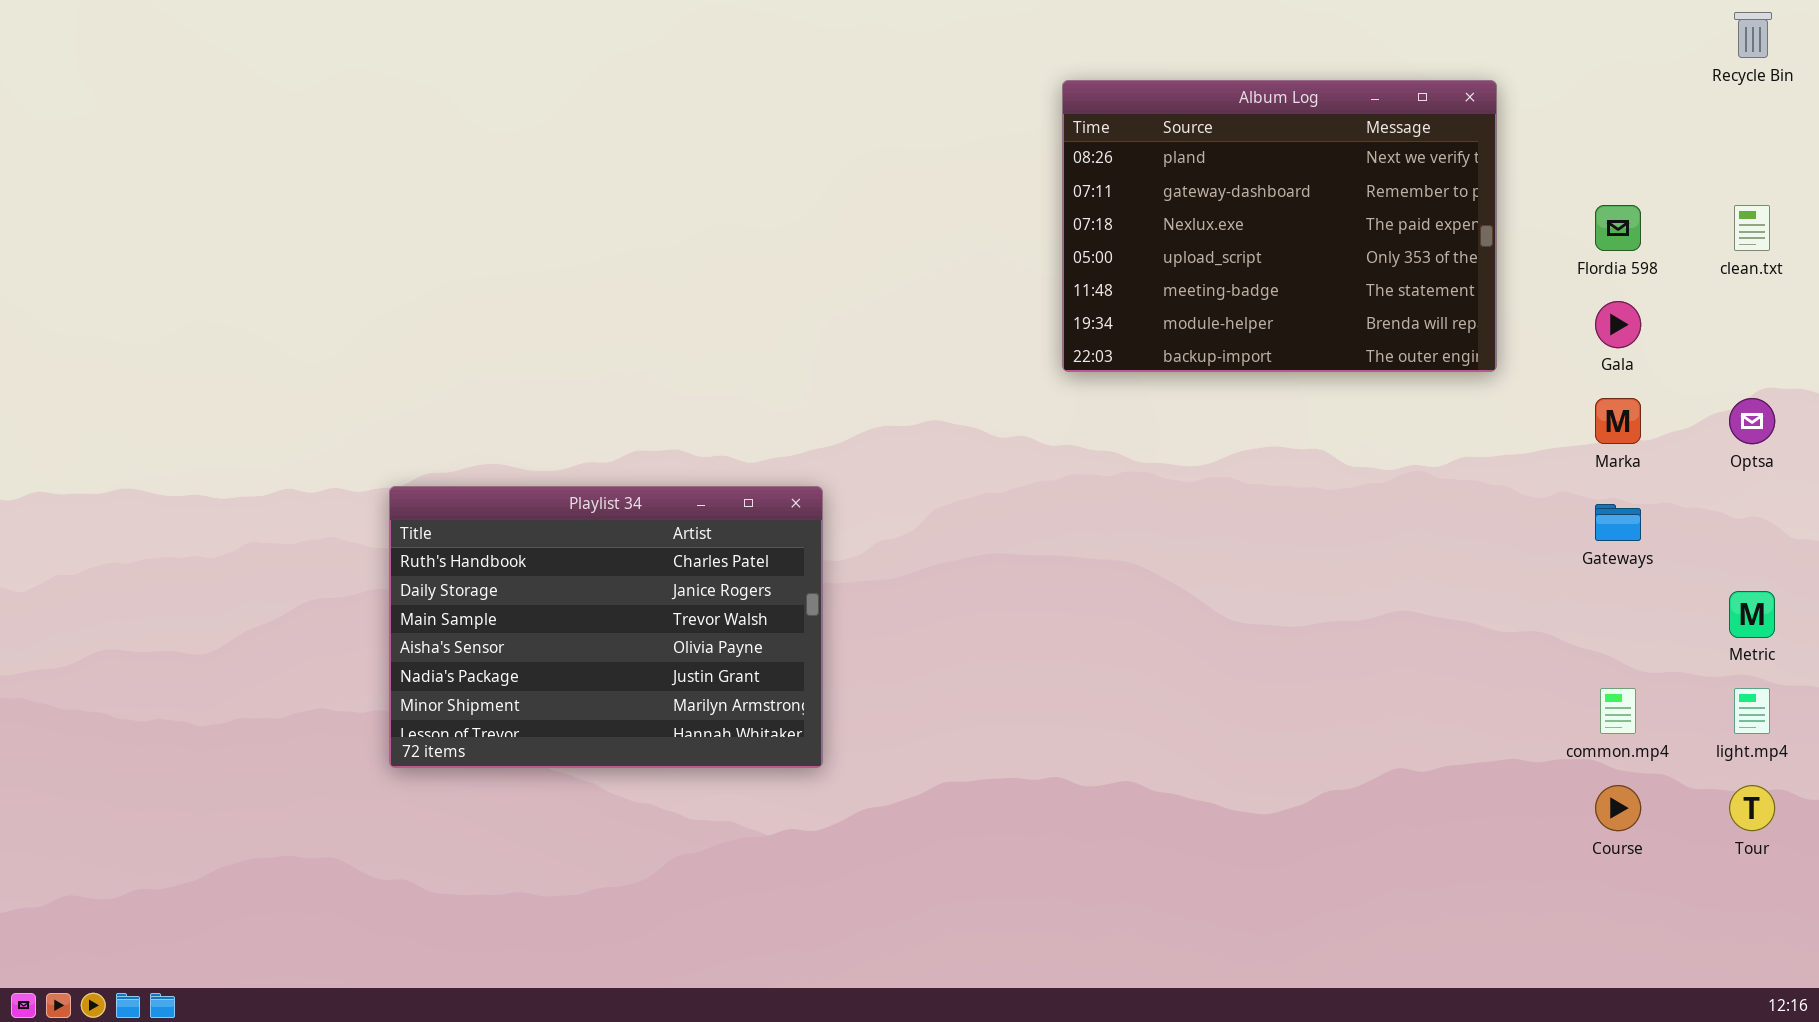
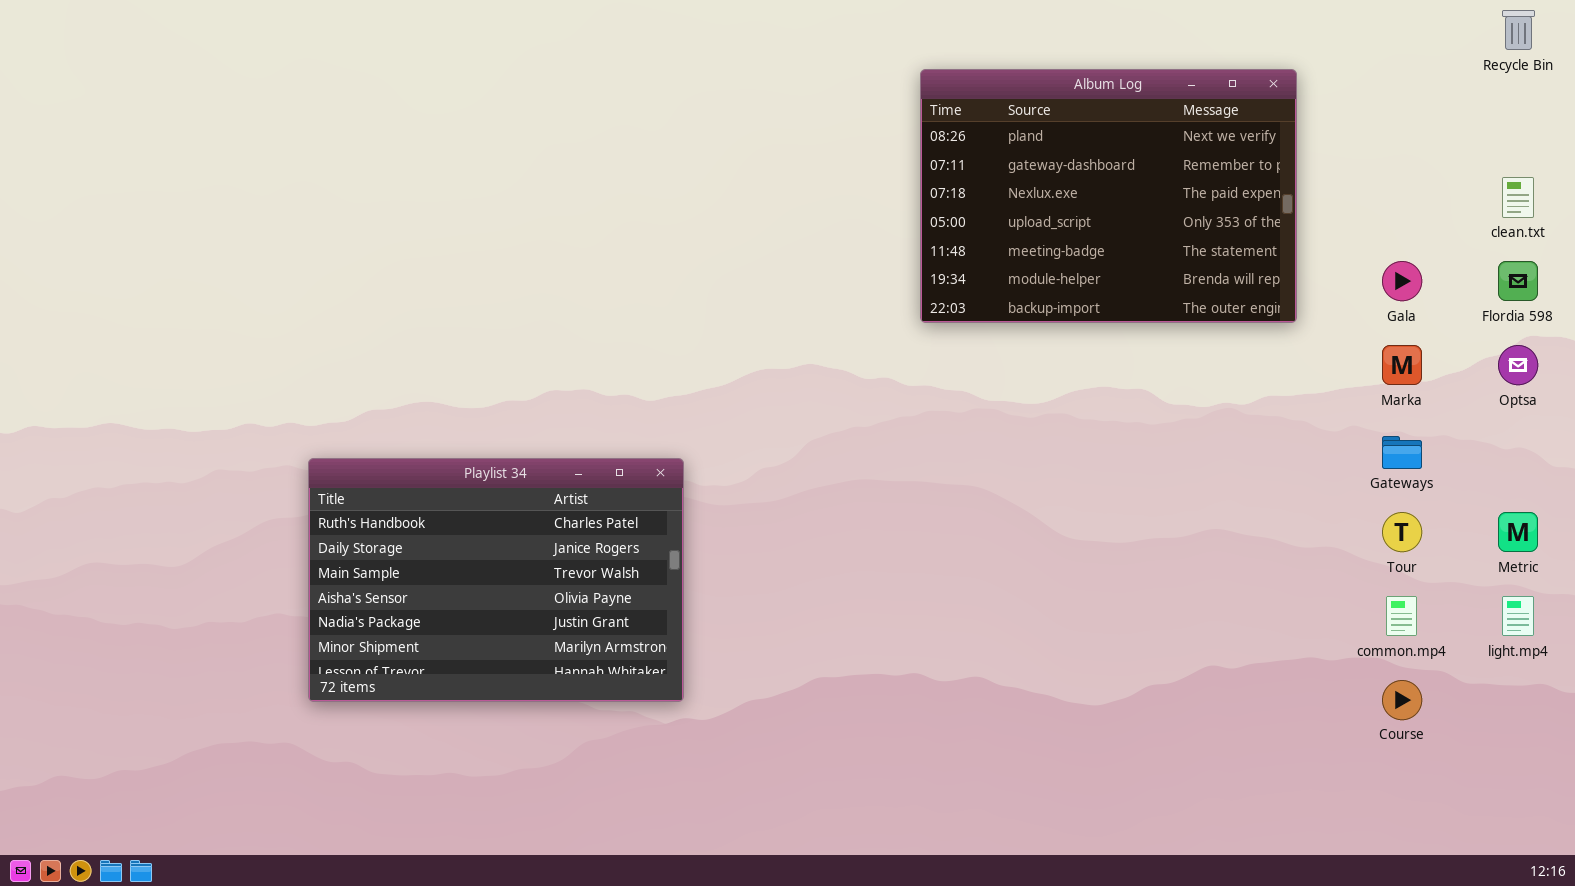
Flordia 598: [1595,205,1641,251] -> [1498,261,1538,301], moved
Playlist 34: [389,486,823,768] -> [308,458,684,702], moved
Tour: [1729,785,1775,831] -> [1382,512,1422,552], moved

